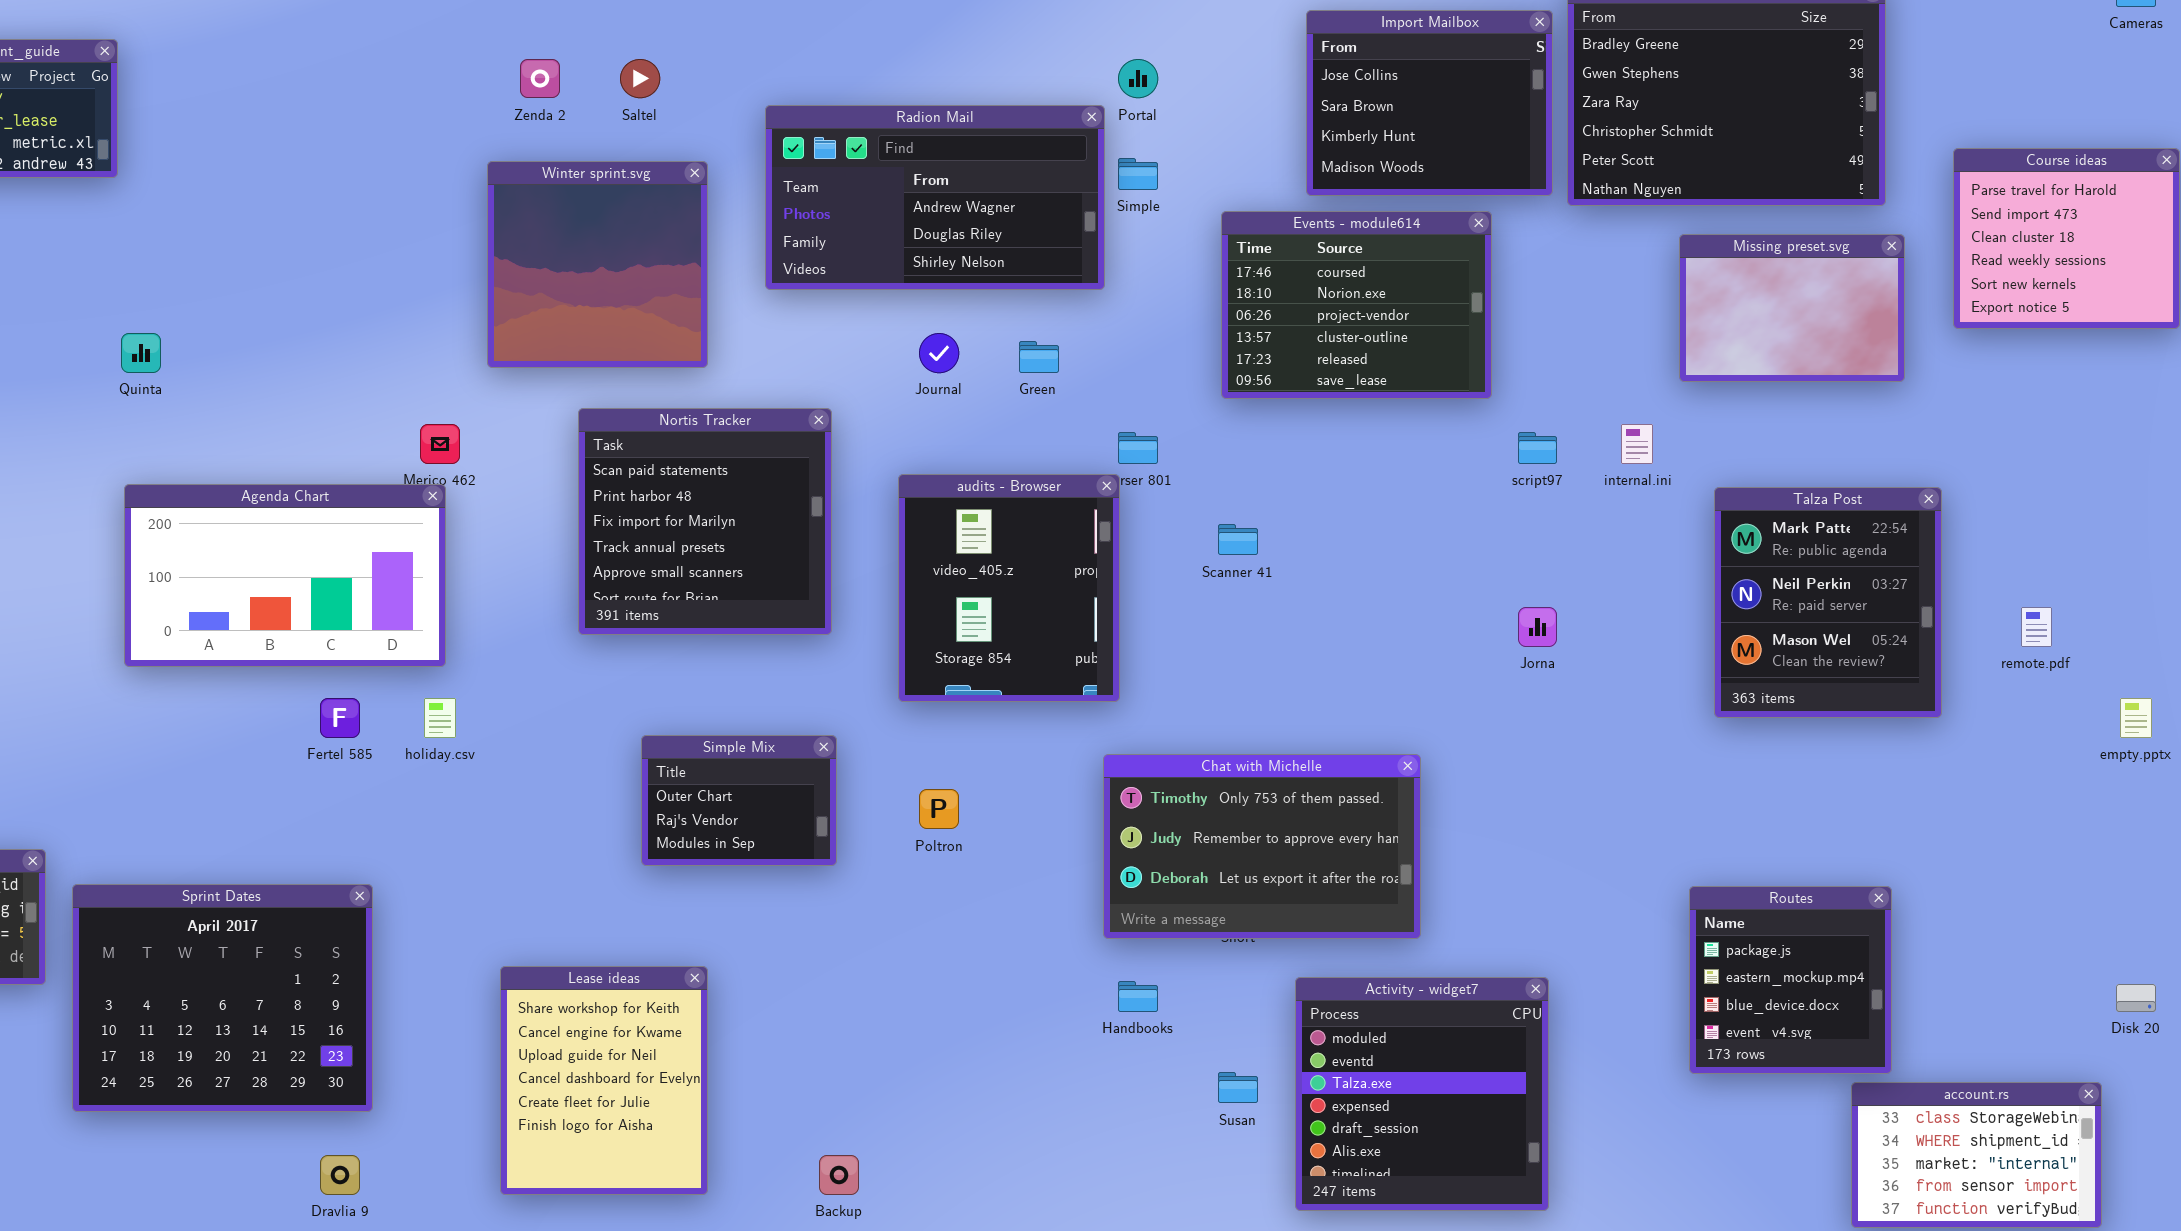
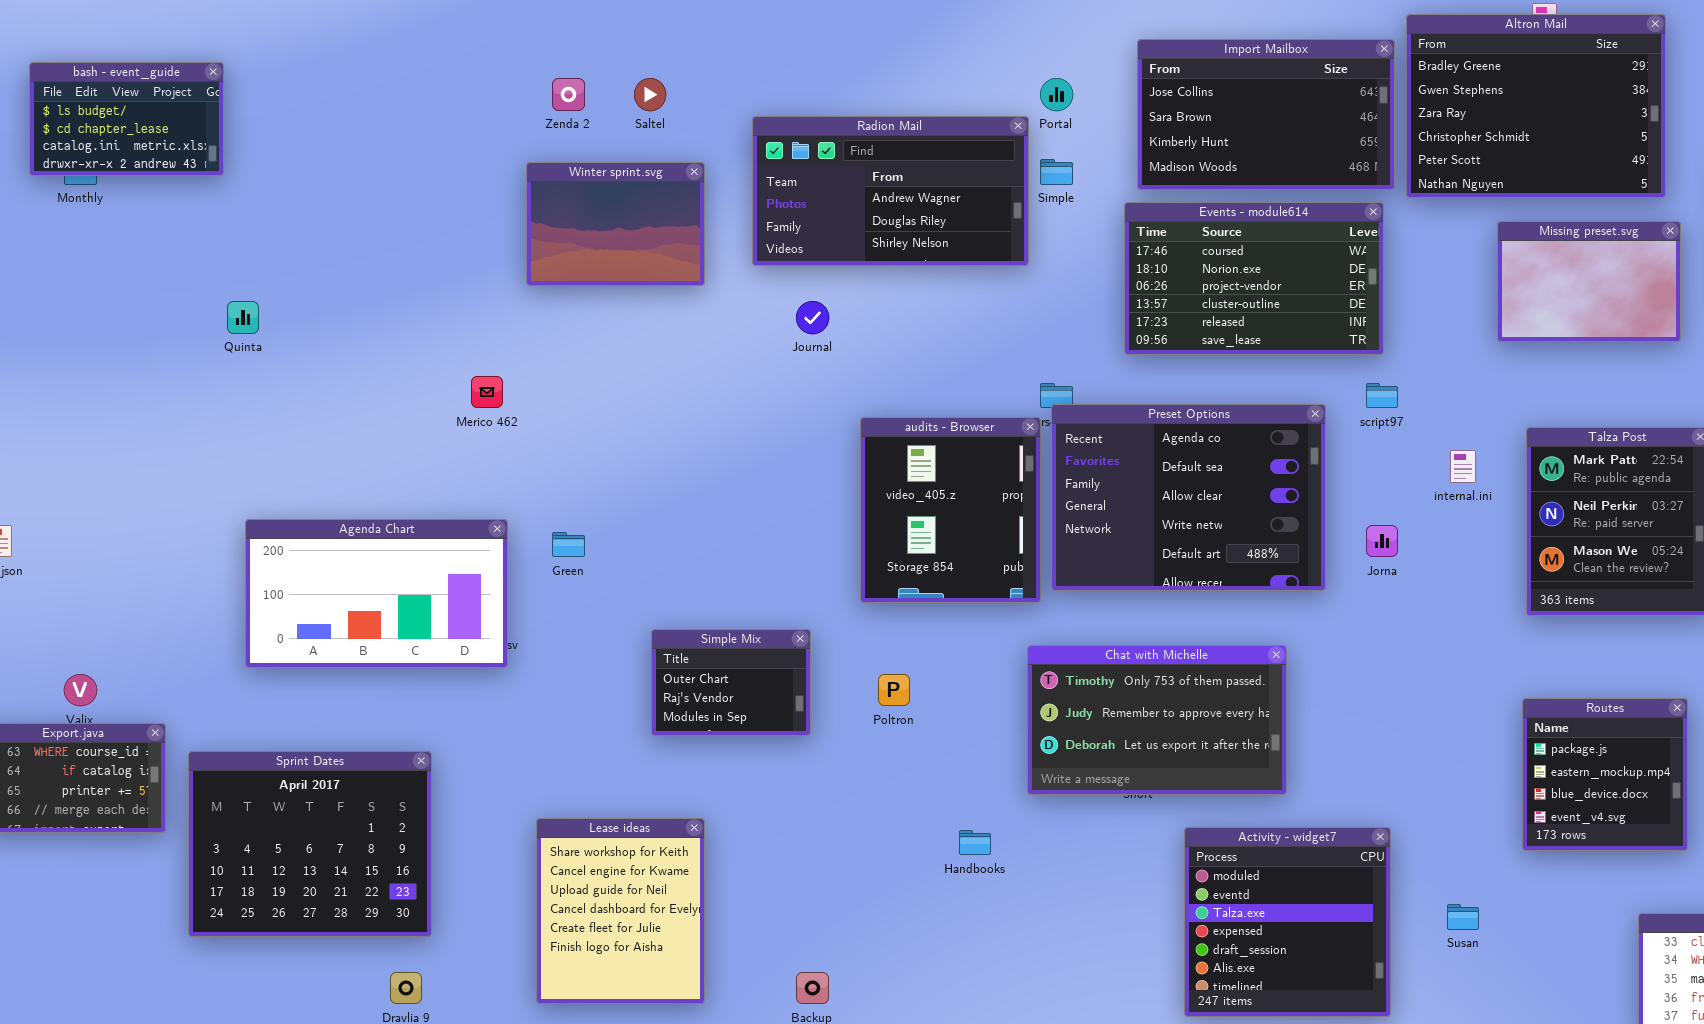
Import Mailbox: [1306,10,1553,196] -> [1137,39,1395,190], resized
Winter sprint.svg: [487,161,708,368] -> [526,162,705,286], resized
Events - module614: [1221,211,1492,399] -> [1124,202,1384,355], resized
Journal: [919,333,959,373] -> [796,301,829,334], moved
Green: [1019,341,1059,373] -> [552,532,585,557], moved
Nortis Tracker: [578,408,832,635] -> none, closed
internal.ini: [1621,424,1653,464] -> [1450,450,1476,483], moved
Preset Options: none -> [1051,404,1326,591], opened
Agenda Chart: [124,484,446,667] -> [245,519,508,668], moved
Routes: [1689,886,1892,1074] -> [1522,698,1688,851], moved
Handbooks: [1118,981,1158,1012] -> [959,830,991,855], moved
Susan: [1218,1072,1258,1103] -> [1447,904,1479,930], moved

